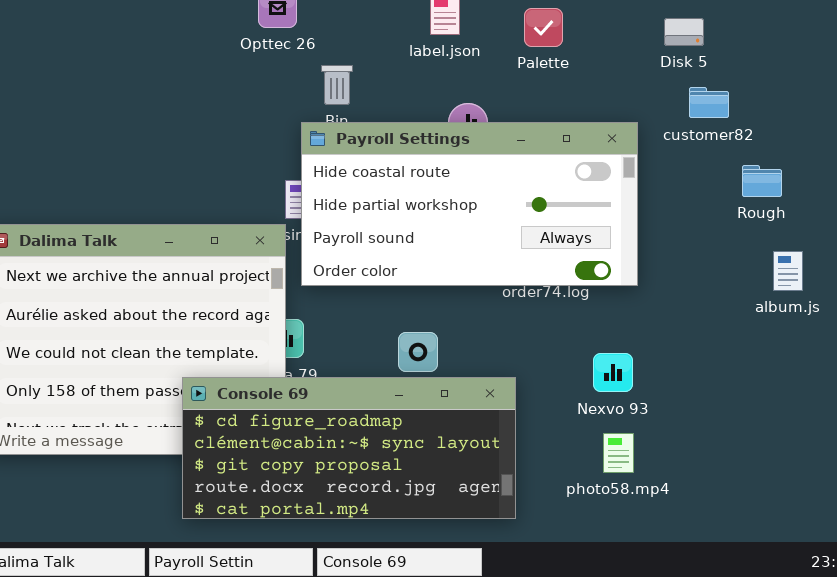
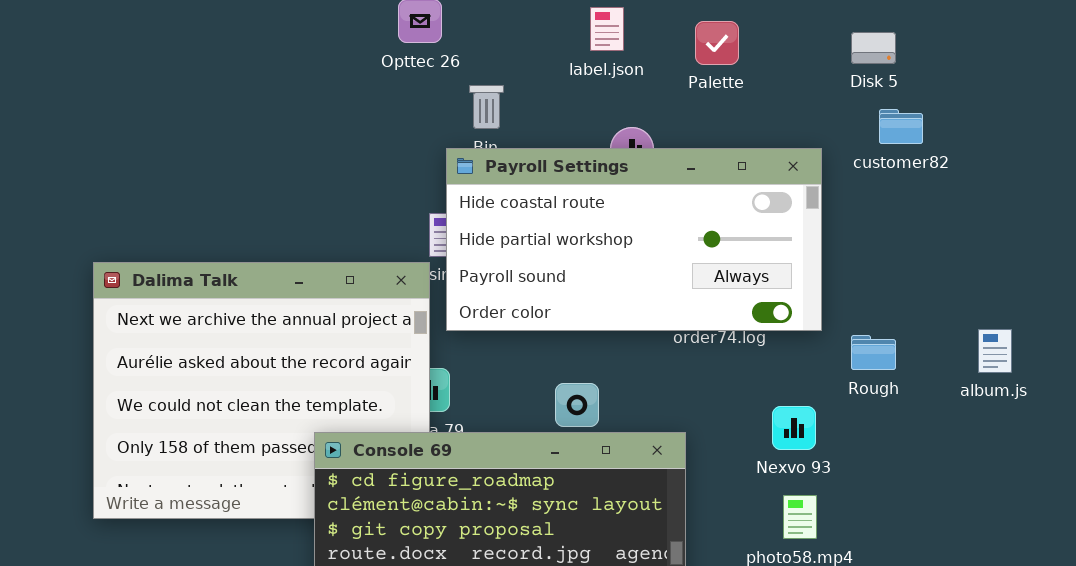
Rough: [742,165,782,197] -> [851,335,896,370], moved
album.js: [773,251,803,291] -> [978,329,1012,373], moved

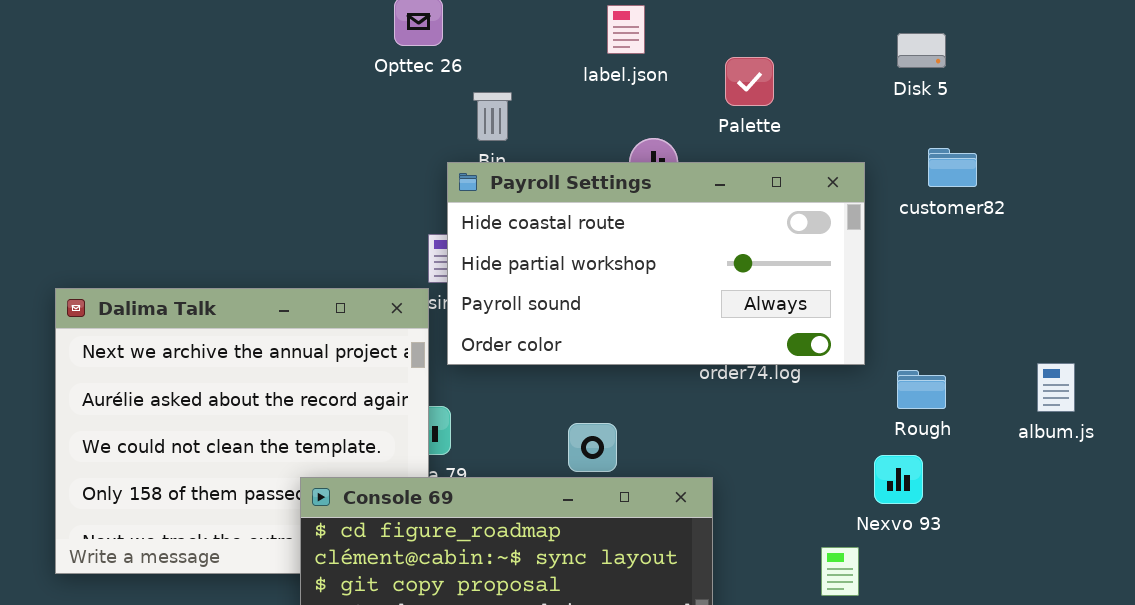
Palette: [695,21,739,65] -> [725,57,774,106], moved
customer82: [879,109,923,144] -> [928,148,977,187], moved
Nexvo 93: [772,406,816,450] -> [874,455,923,504], moved

